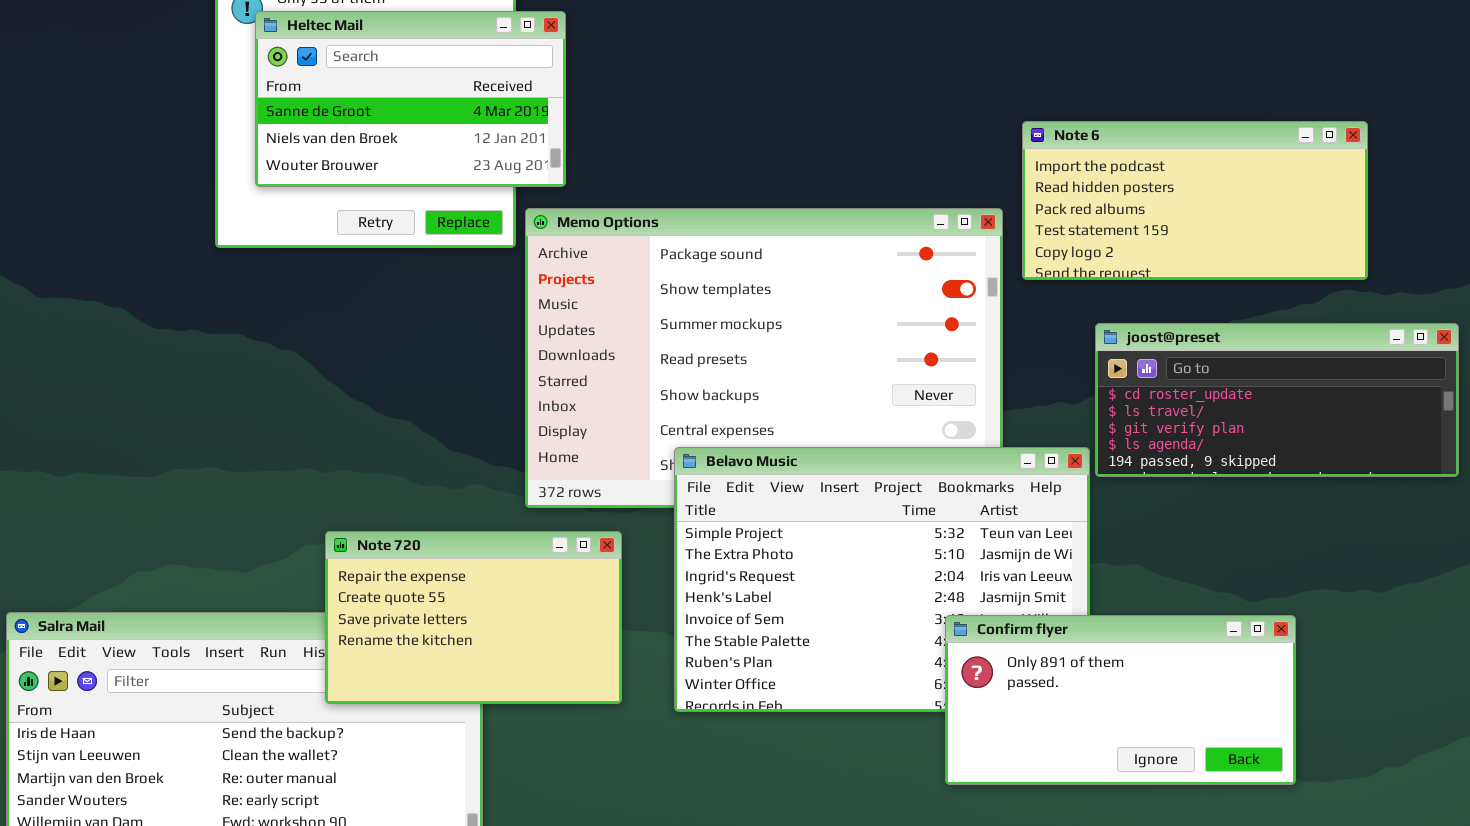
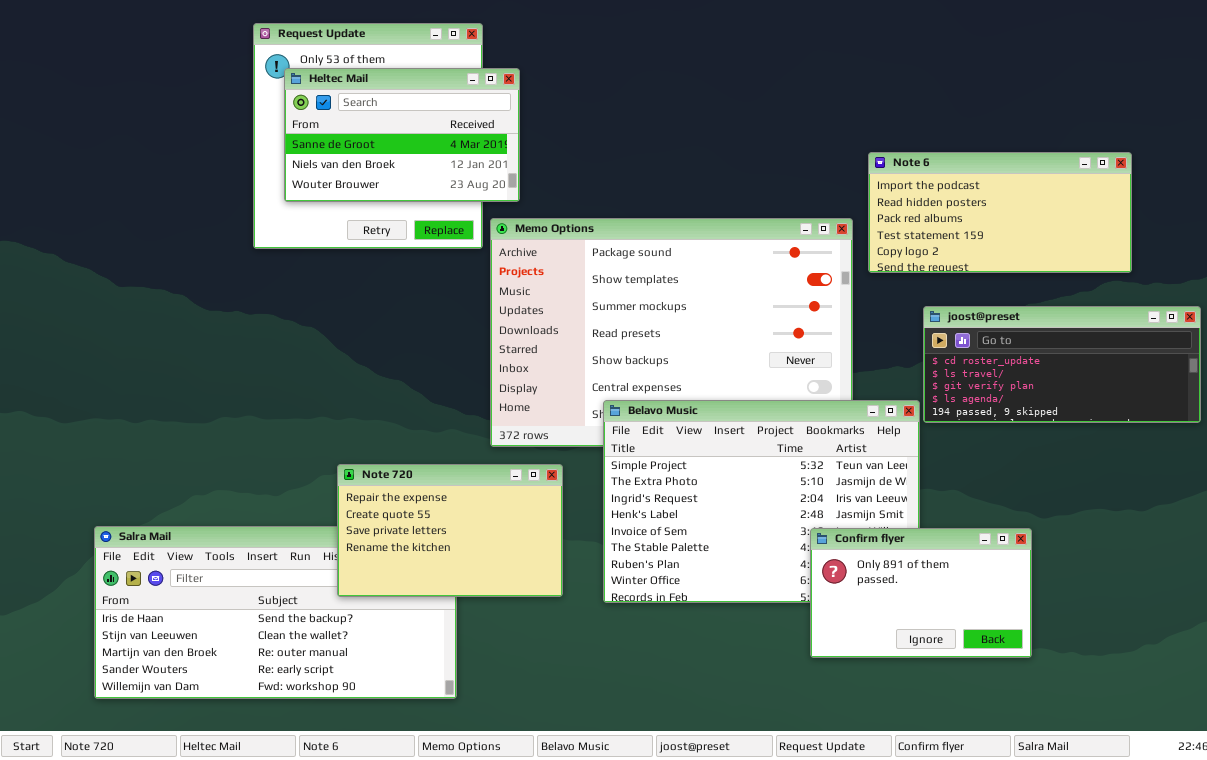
Confirm flyer: [945,615,1296,785] -> [810,528,1032,658], resized

